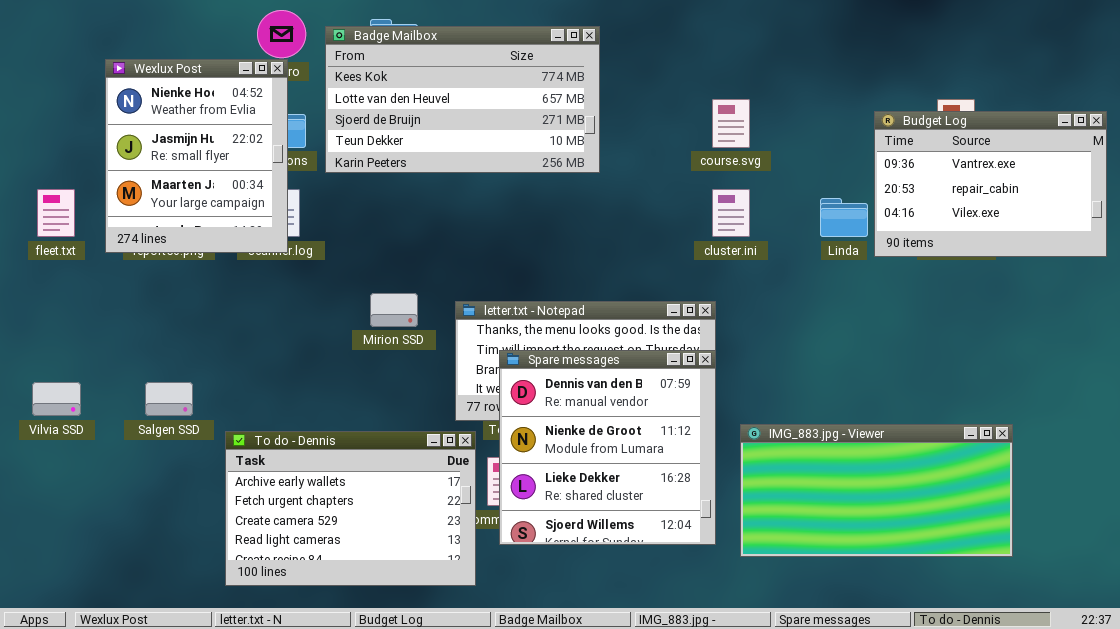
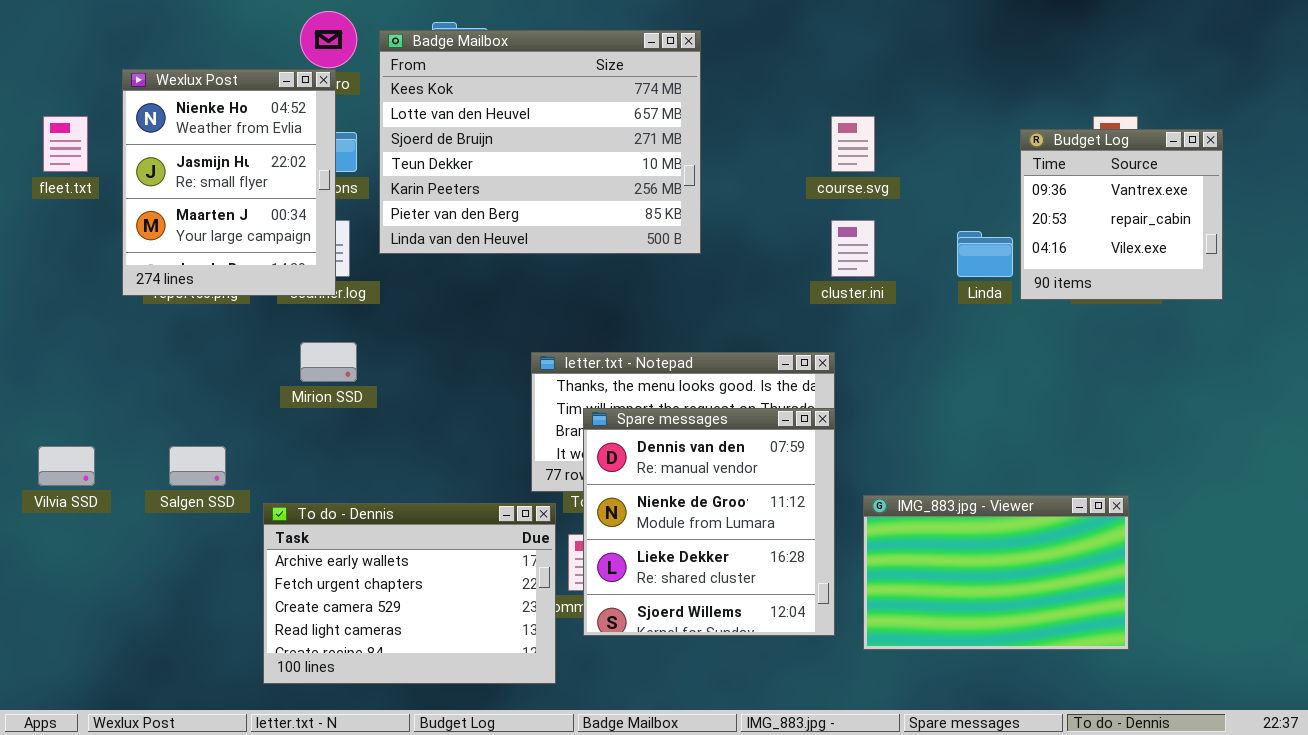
Badge Mailbox: [325,26,600,173] -> [379,30,701,254], resized
Budget Log: [874,111,1107,257] -> [1020,129,1223,300], resized
fleet.txt: [37,189,75,237] -> [43,116,88,172], moved
Mirion SSD: [370,293,418,327] -> [300,342,357,382], moved
IMG_883.jpg - Viewer: [740,424,1013,557] -> [863,495,1129,650], resized

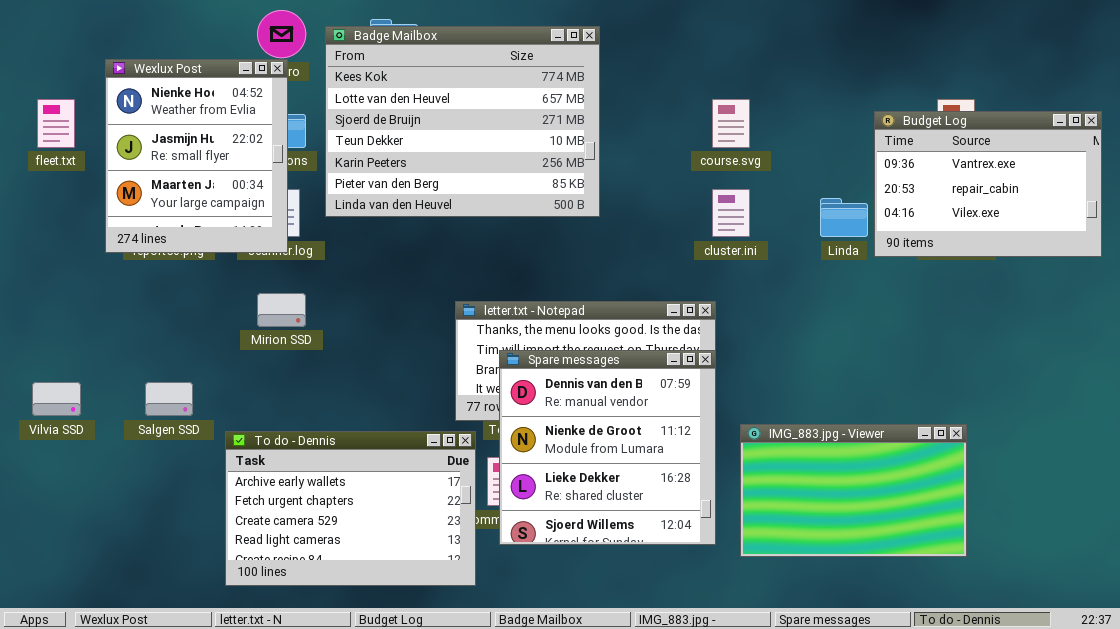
Budget Log: [1020,129,1223,300] -> [874,111,1102,257], resized

